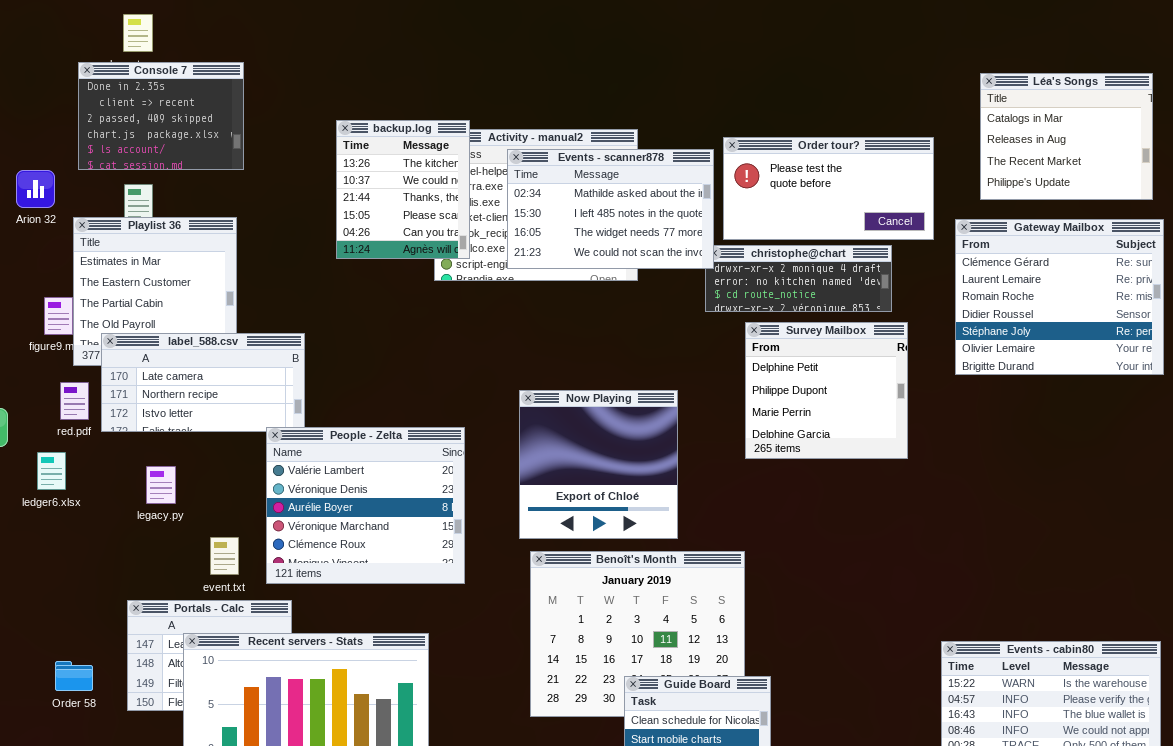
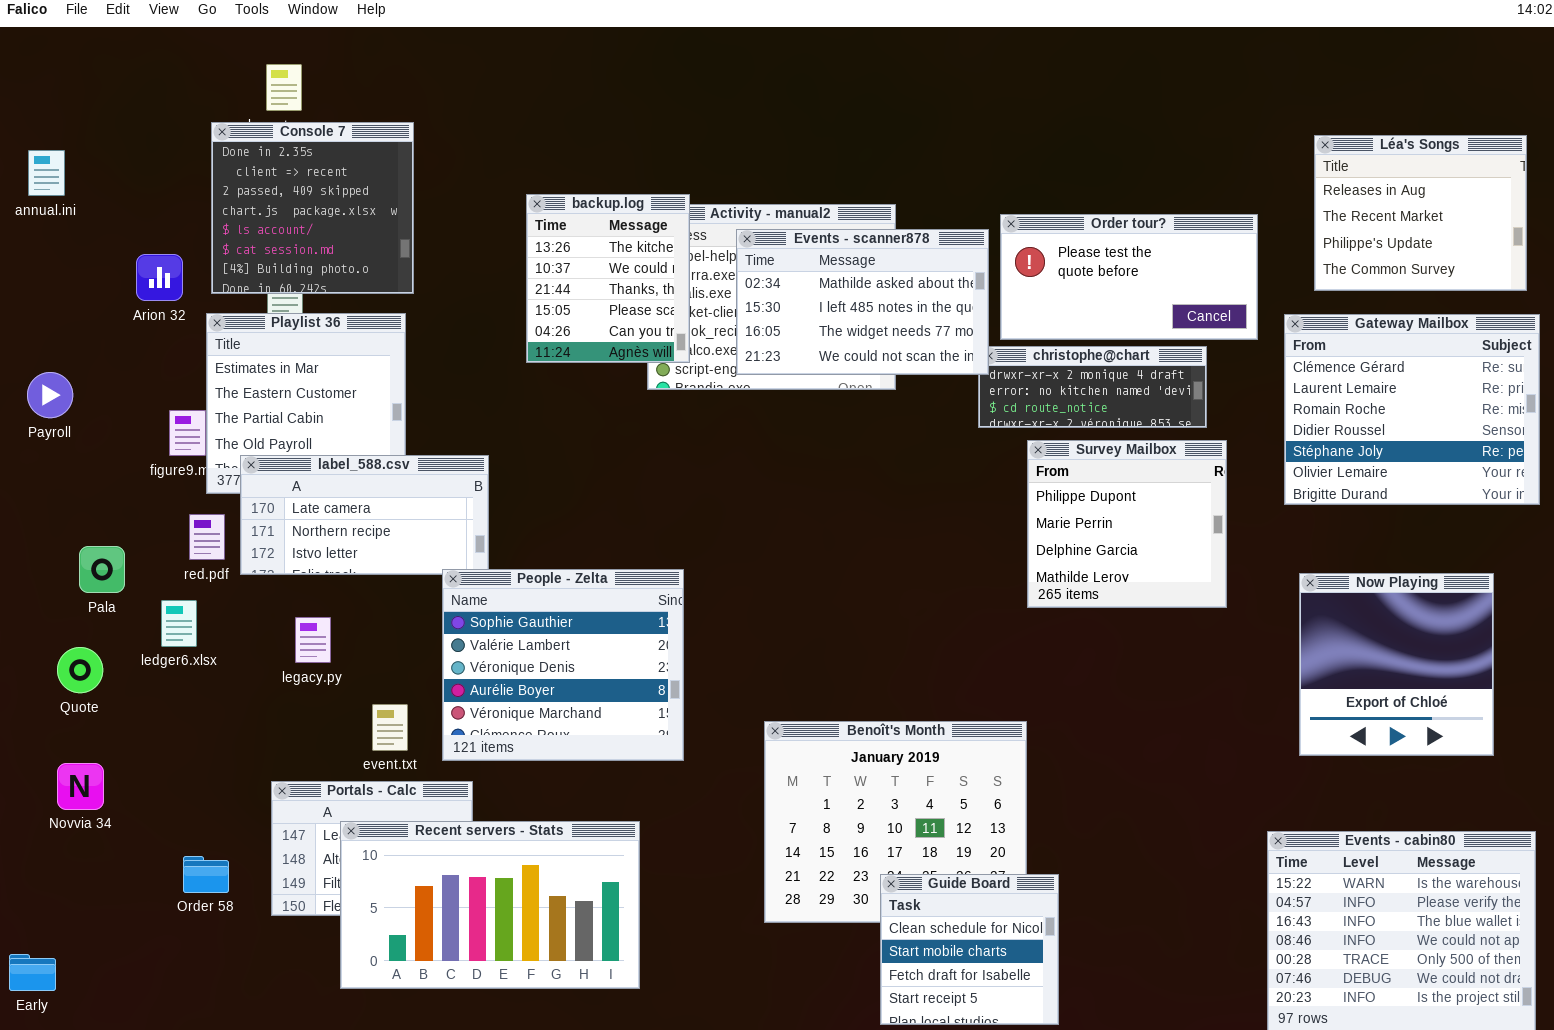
Console 7: [78,62,244,170] -> [211,122,414,294], resized
Léa's Songs: [980,73,1153,200] -> [1314,135,1527,291], scrolled down 1 row
Survey Mailbox: [745,322,908,459] -> [1027,440,1227,608], scrolled down 1 row
Now Playing: [519,390,678,539] -> [1299,573,1494,756], moved
People - Zelta: [266,427,465,584] -> [442,569,684,761], scrolled up 1 row

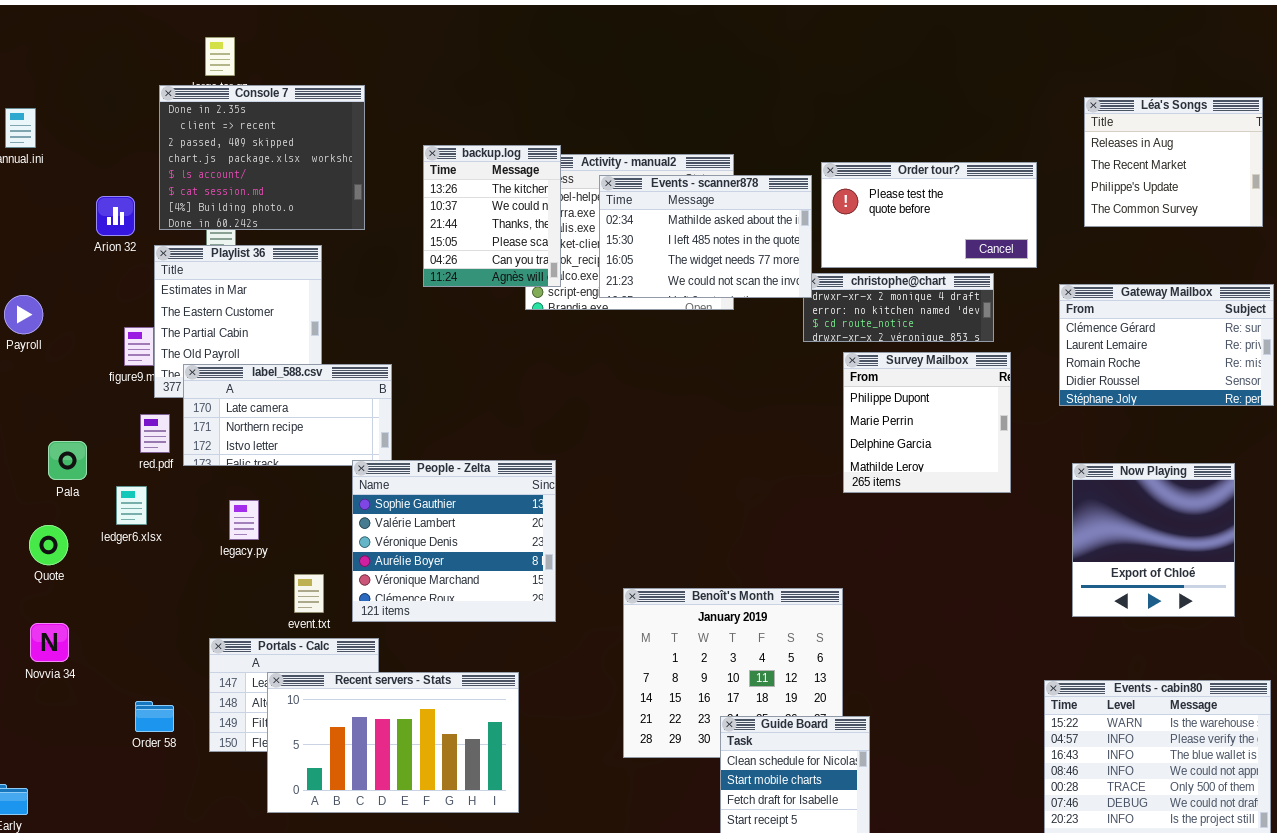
Console 7: [211,122,414,294] -> [159,85,365,230], resized
Gateway Mailbox: [1284,314,1540,505] -> [1059,284,1274,406], resized

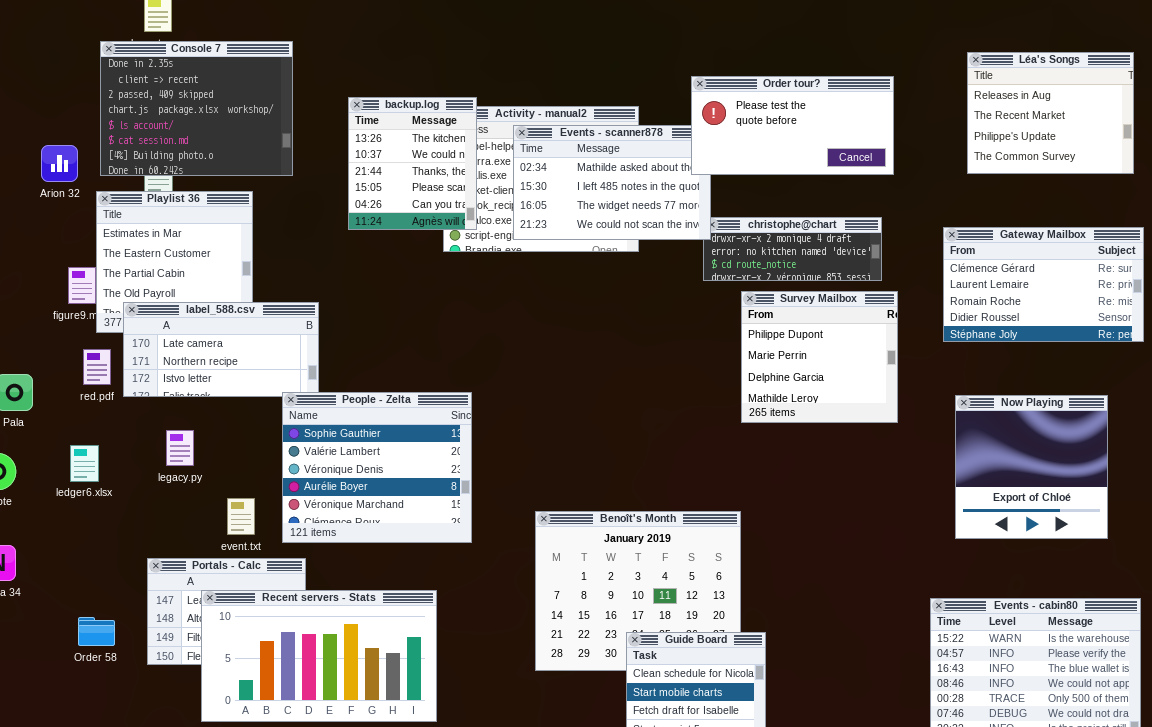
Order tour?: [821,162,1037,268] -> [691,76,894,175], moved
ledger6.xlsx: [116,486,147,525] -> [70,445,99,482], moved

